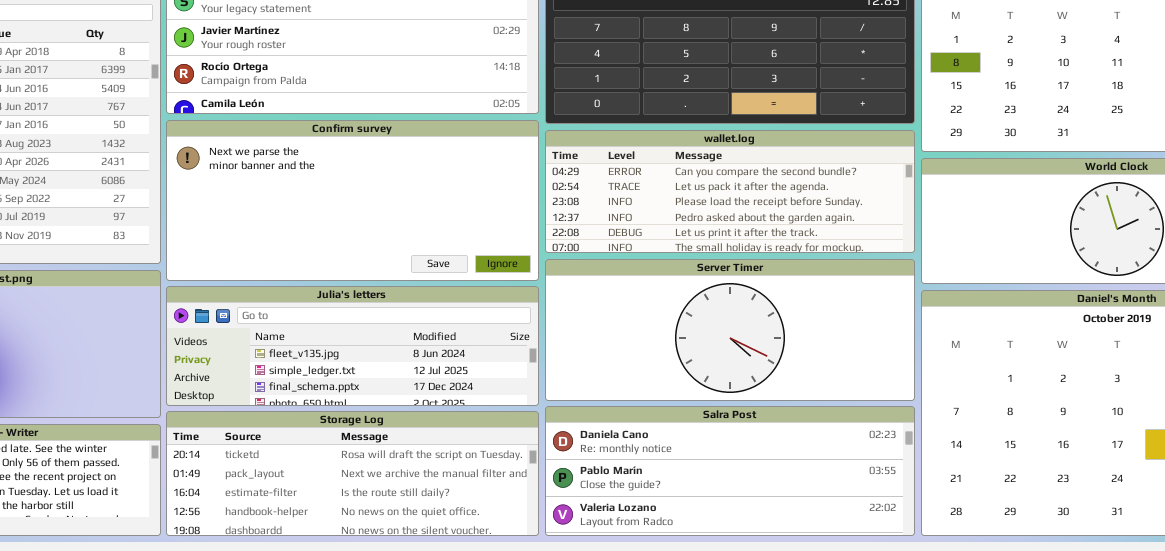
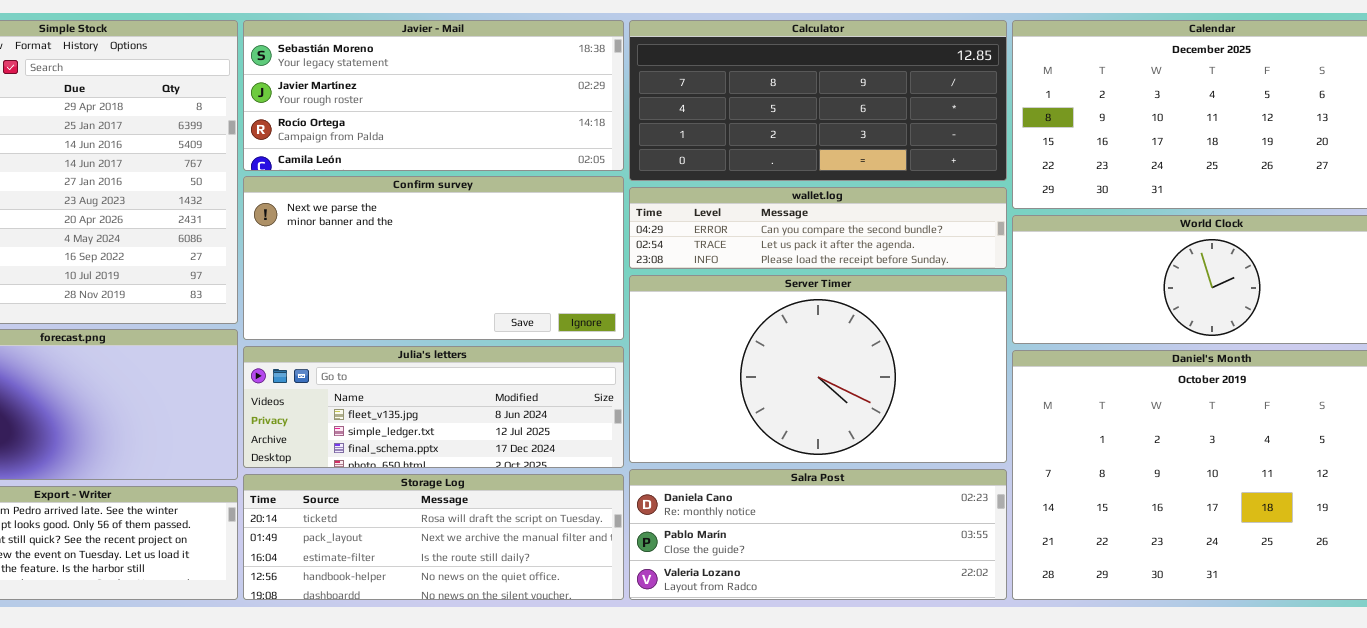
wallet.log: [545,130,915,253] -> [629,187,1007,269], resized
Server Timer: [545,259,915,401] -> [629,275,1007,463], resized

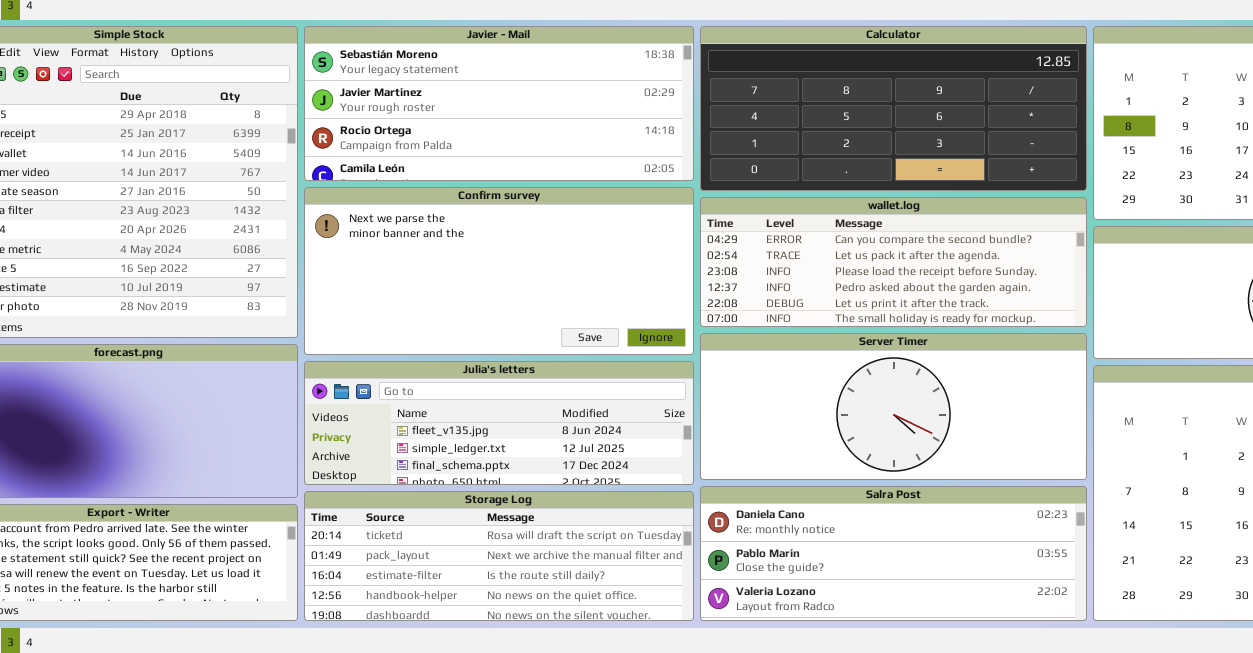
wallet.log: [629,187,1007,269] -> [700,197,1087,327], resized
Server Timer: [629,275,1007,463] -> [700,333,1087,480], resized

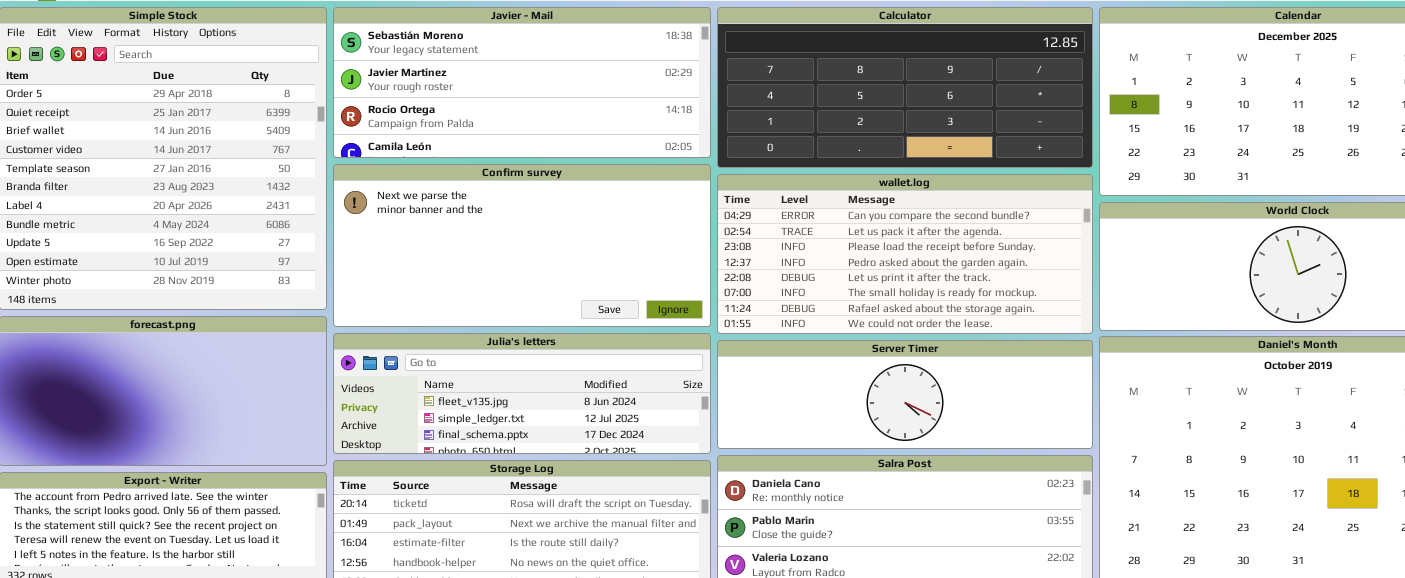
wallet.log: [700,197,1087,327] -> [717,174,1093,334], resized
Server Timer: [700,333,1087,480] -> [717,340,1093,449], resized

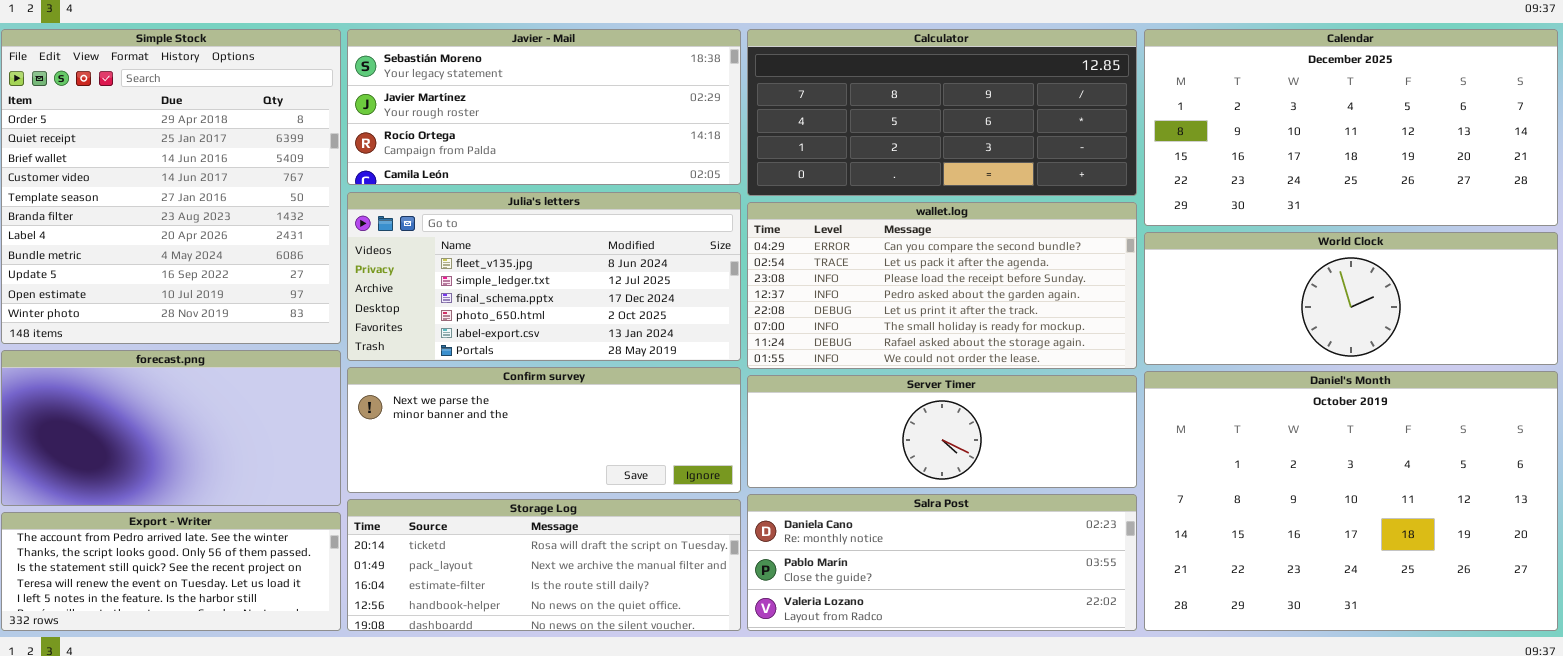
Confirm survey: [333,164,711,327] -> [347,367,741,493], moved, resized
Julia's letters: [333,333,711,454] -> [347,192,741,361], moved, resized

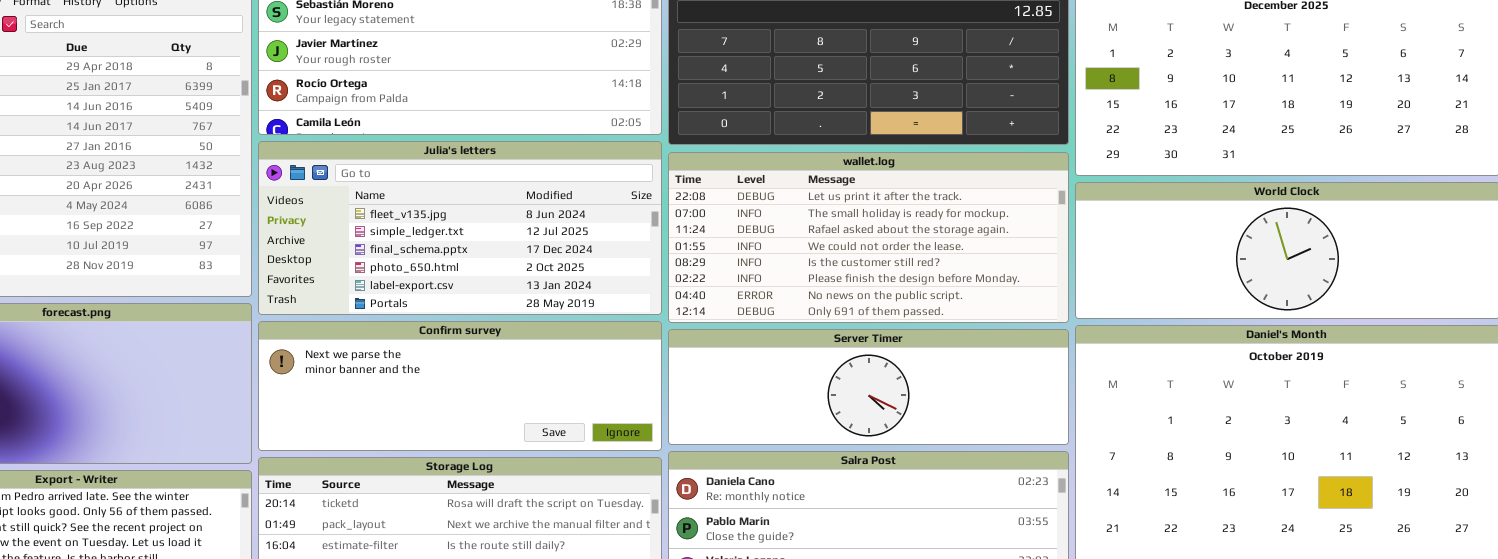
wallet.log: [747,202,1137,369] -> [668,152,1069,323], scrolled down 4 rows

